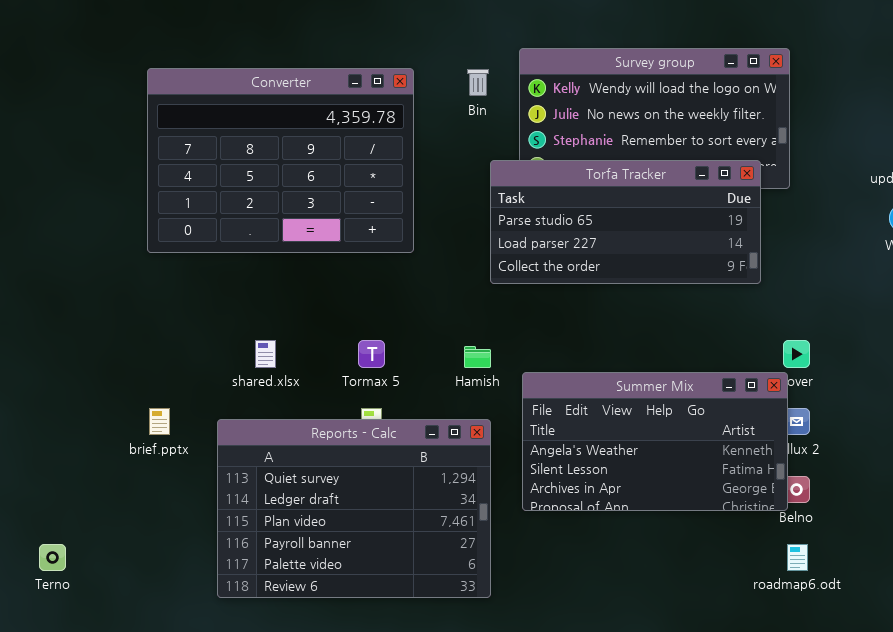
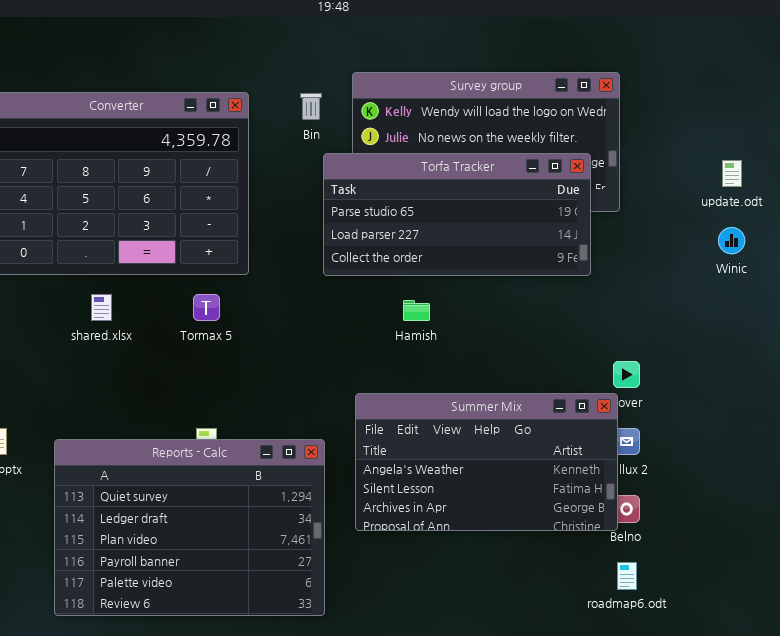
Torfa Tracker: [490,160,761,284] -> [323,153,591,276], moved
shared.xlsx: [255,340,276,368] -> [91,294,112,321], moved
Tormax 5: [358,340,385,368] -> [193,294,220,321], moved
Hamish: [464,346,491,368] -> [403,300,430,321], moved

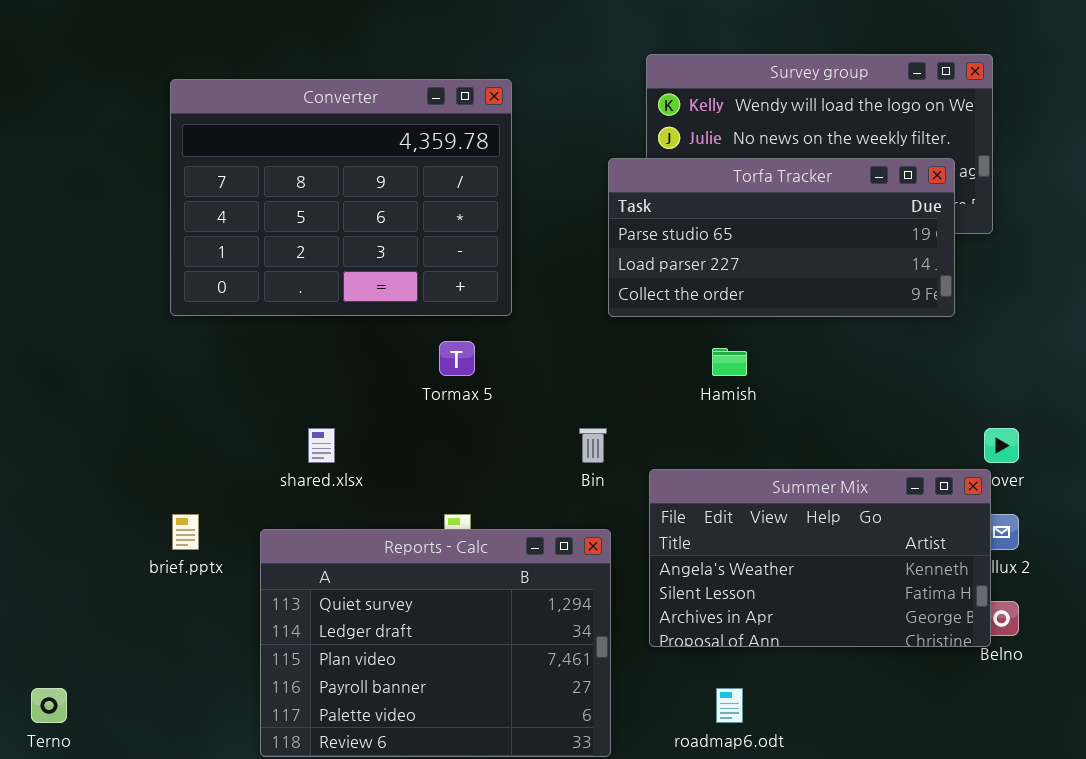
Bin: [300,93,322,120] -> [579,428,607,463], moved
shared.xlsx: [91,294,112,321] -> [308,428,335,463], moved
roadmap6.odt: [617,562,637,590] -> [716,688,743,723], moved

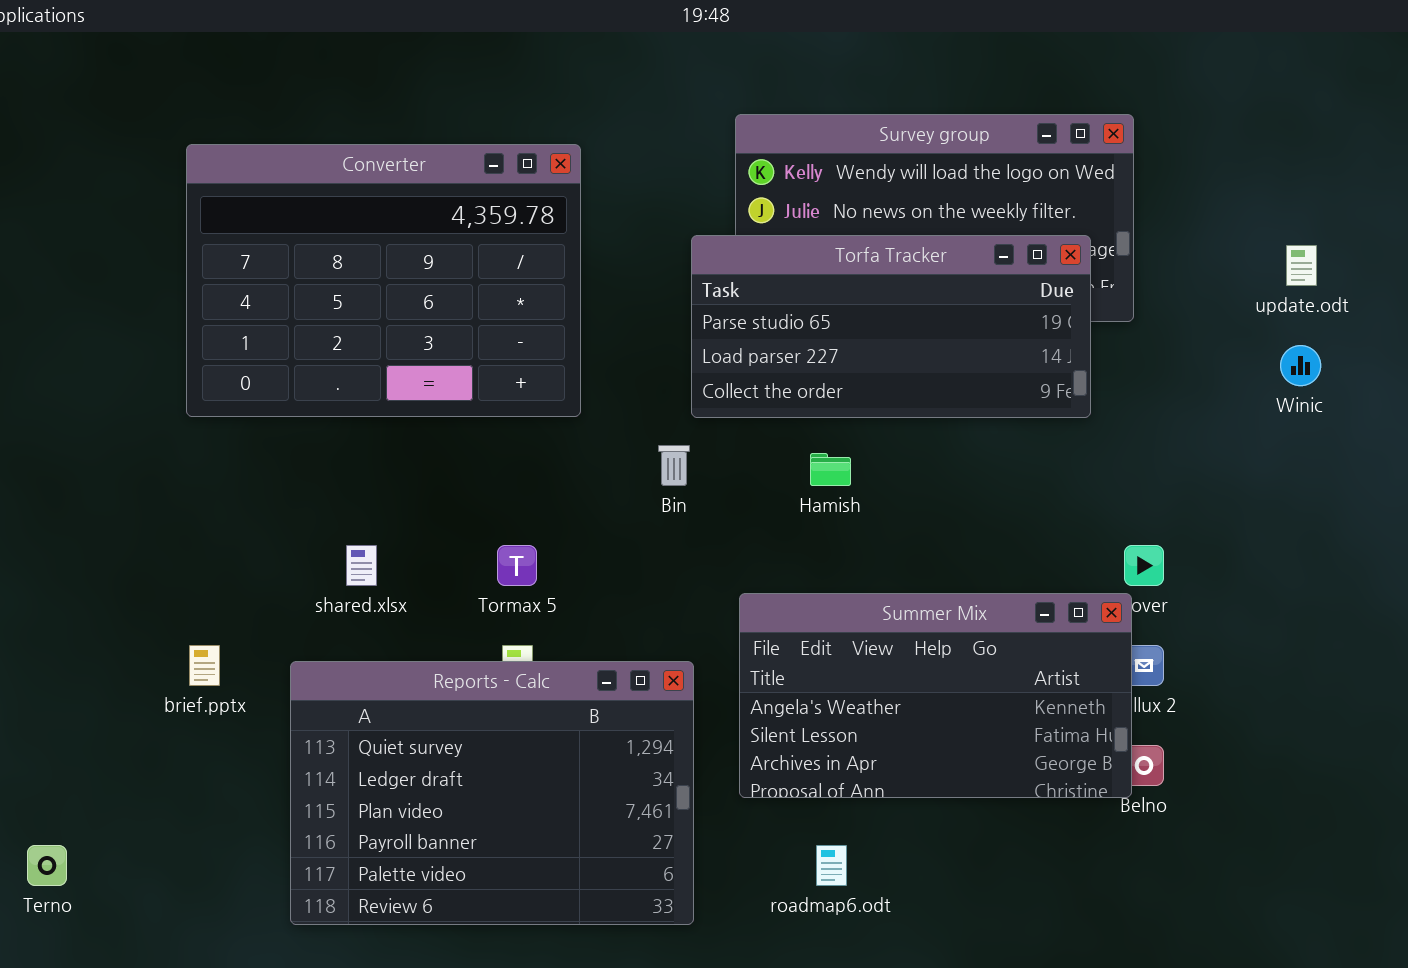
Tormax 5: [439,341,475,376] -> [497,545,537,586], moved
Bin: [579,428,607,463] -> [658,445,690,486], moved

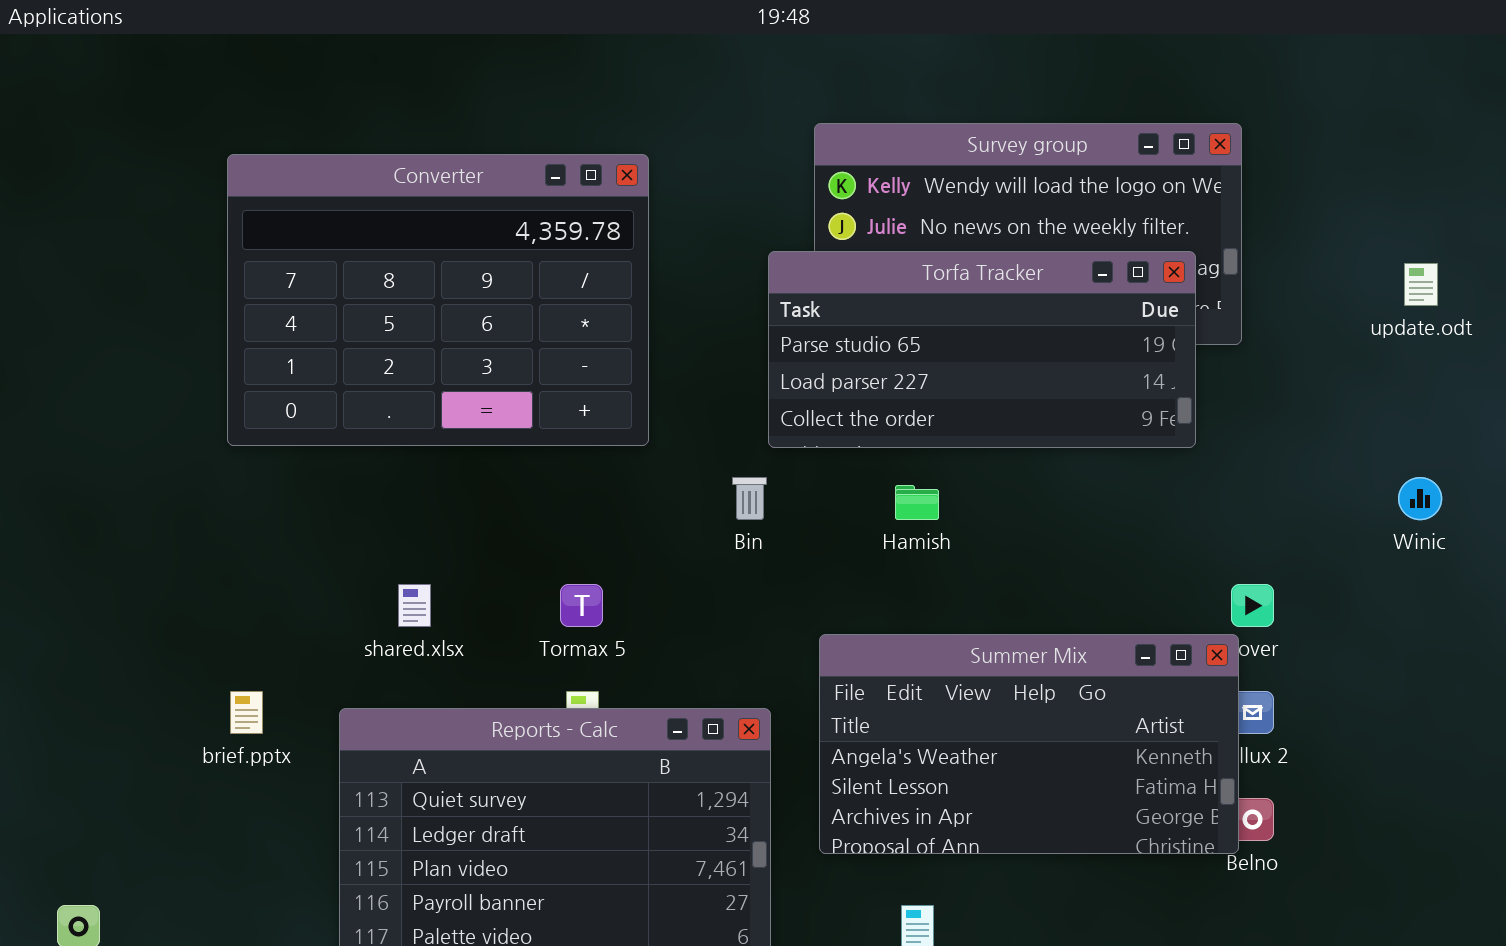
Winic: [1280,345,1321,386] -> [1398,477,1442,520], moved

